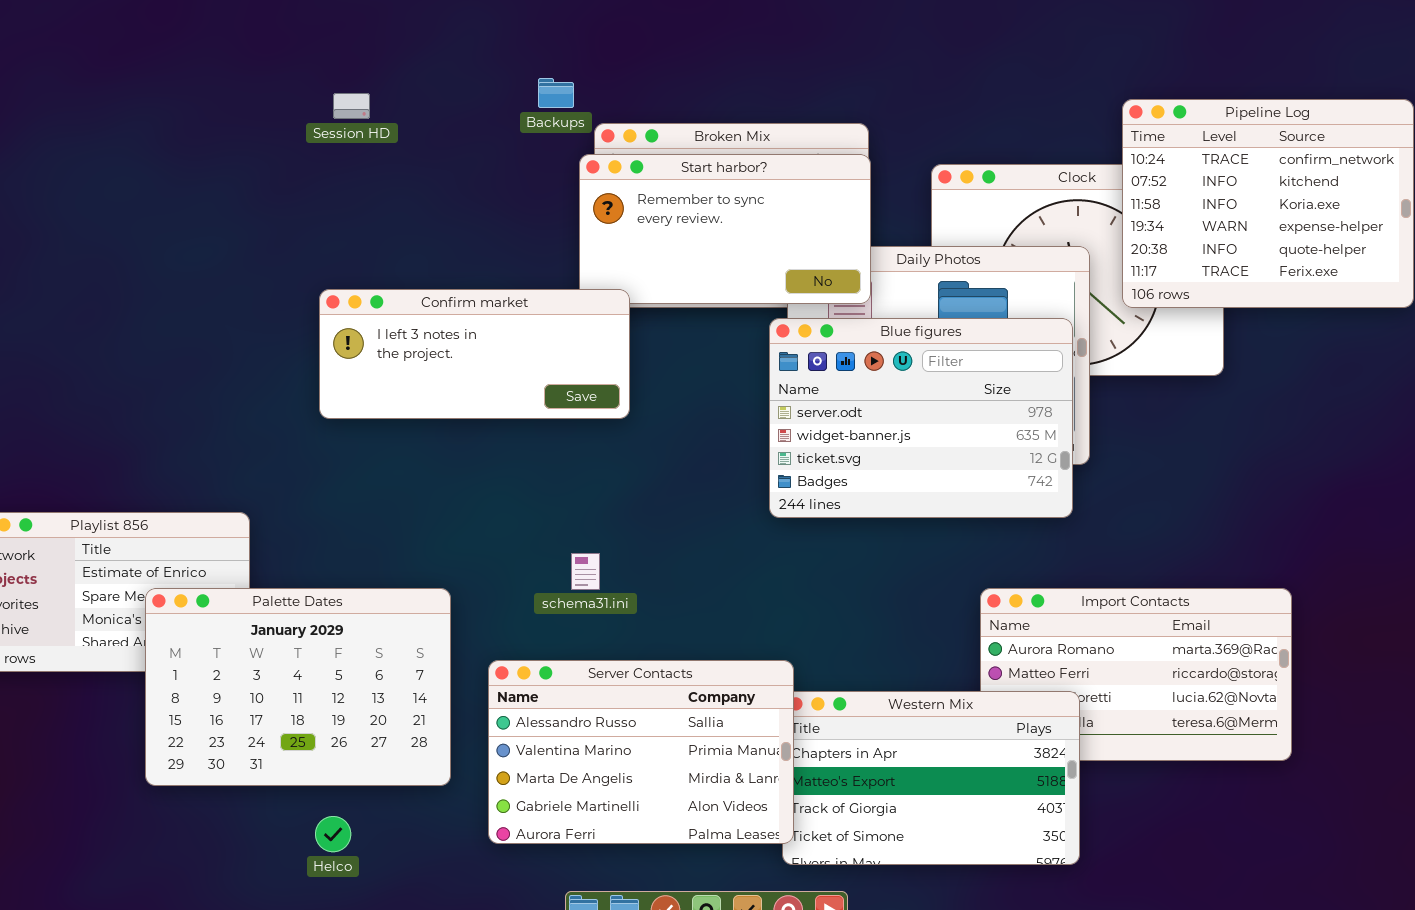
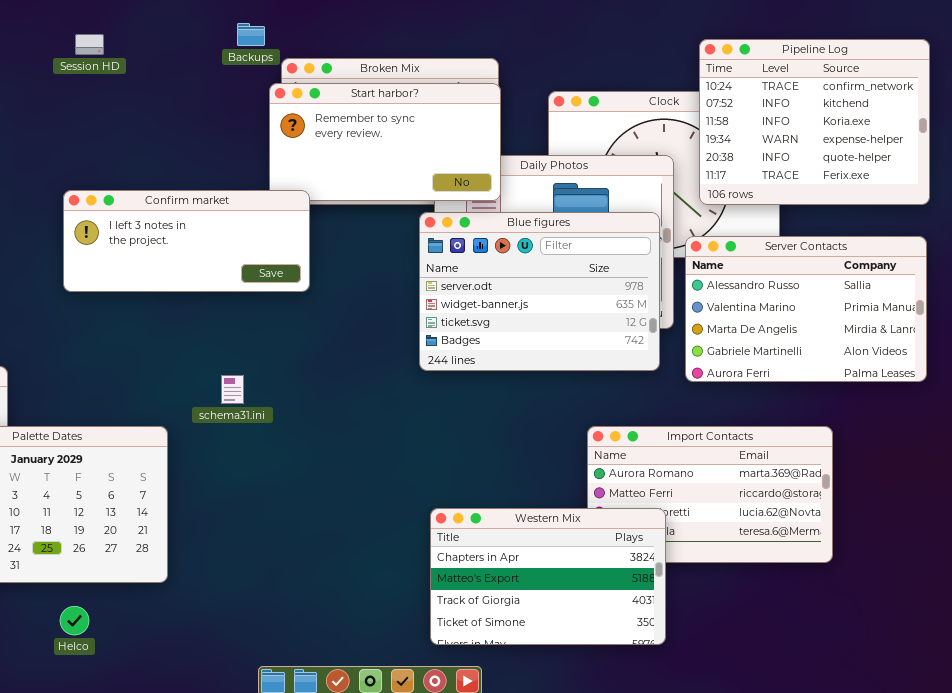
schema31.ini: [571,553,600,590] -> [221,375,244,404], moved
Server Contacts: [488,660,794,844] -> [685,236,927,382], moved

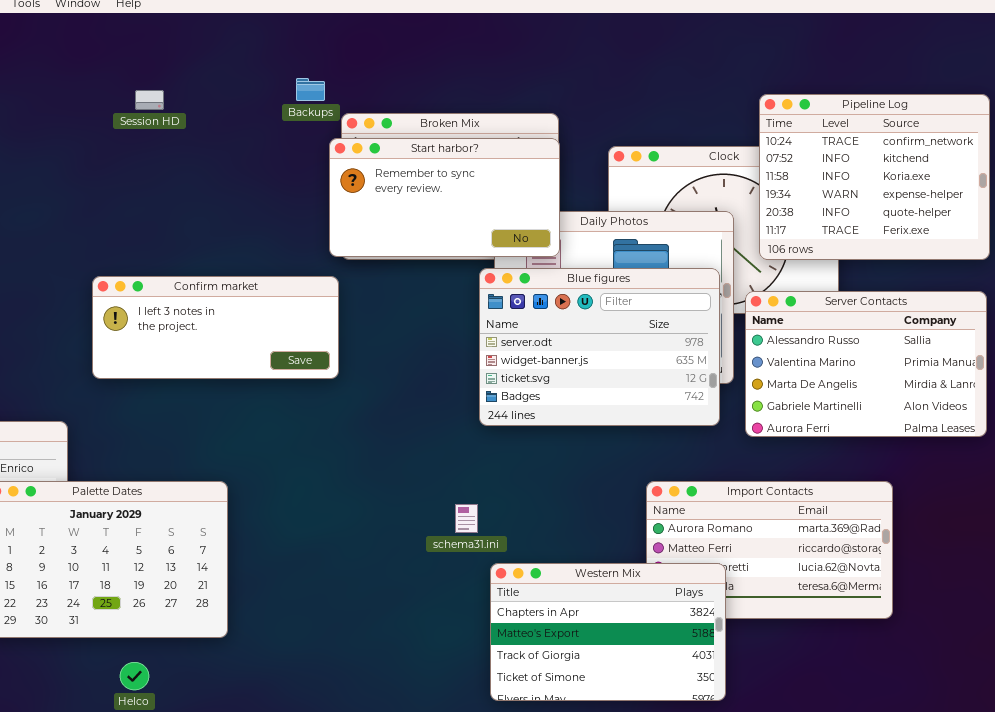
Confirm market: [63,190,310,292] -> [92,276,339,379], moved
schema31.ini: [221,375,244,404] -> [455,504,478,533], moved

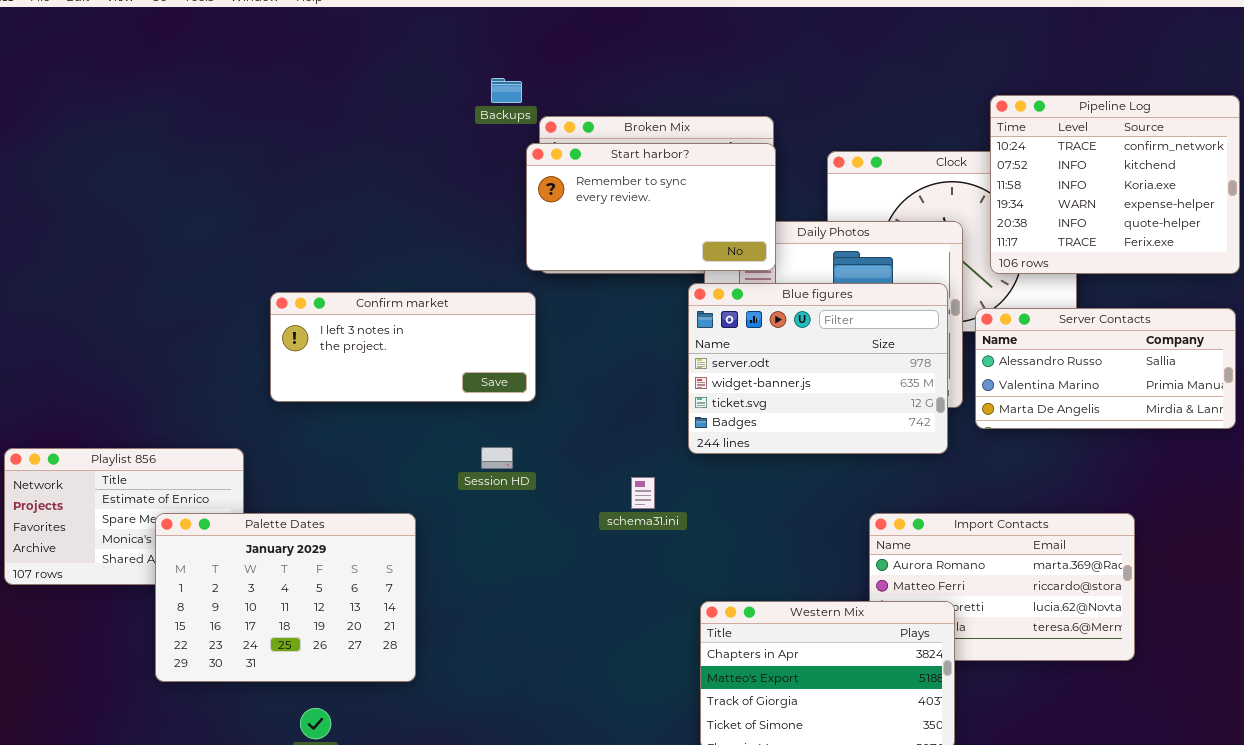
Session HD: [135,90,164,110] -> [481,447,513,469], moved
Server Contacts: [745,291,987,437] -> [975,308,1236,429], resized
schema31.ini: [455,504,478,533] -> [631,477,655,509], moved

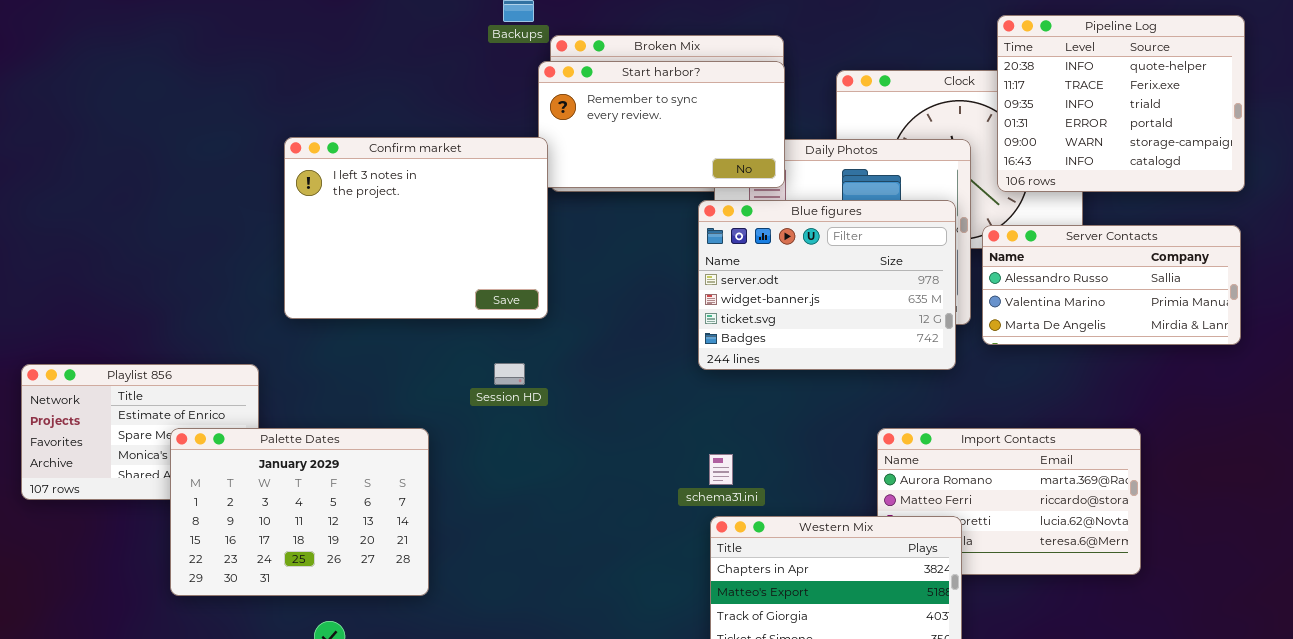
Pipeline Log: [990,95,1240,274] -> [997,15,1245,192], scrolled down 4 rows
Confirm market: [270,292,536,402] -> [284,137,548,319], resized
schema31.ini: [631,477,655,509] -> [709,454,733,485], moved

